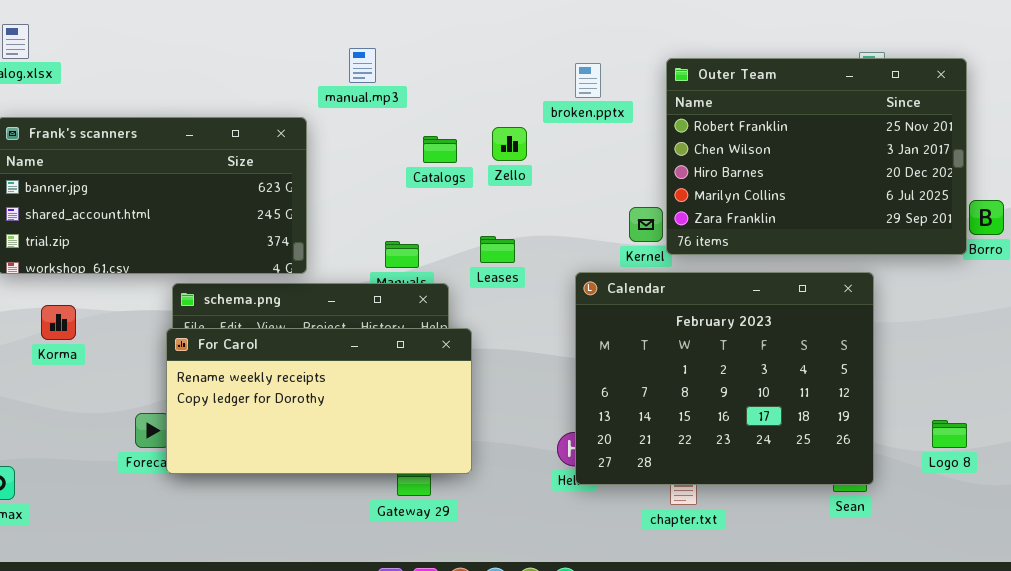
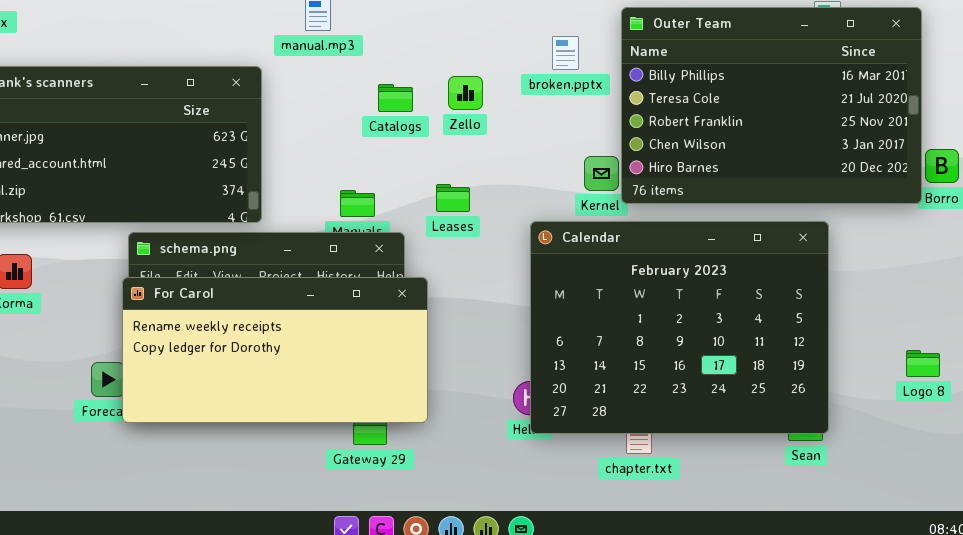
Outer Team: [666,58,967,255] -> [621,7,922,204], scrolled up 2 rows
broken.pptx: [575,63,601,98] -> [552,36,579,70], moved
Logo 8: [932,420,967,448] -> [906,350,940,377], moved

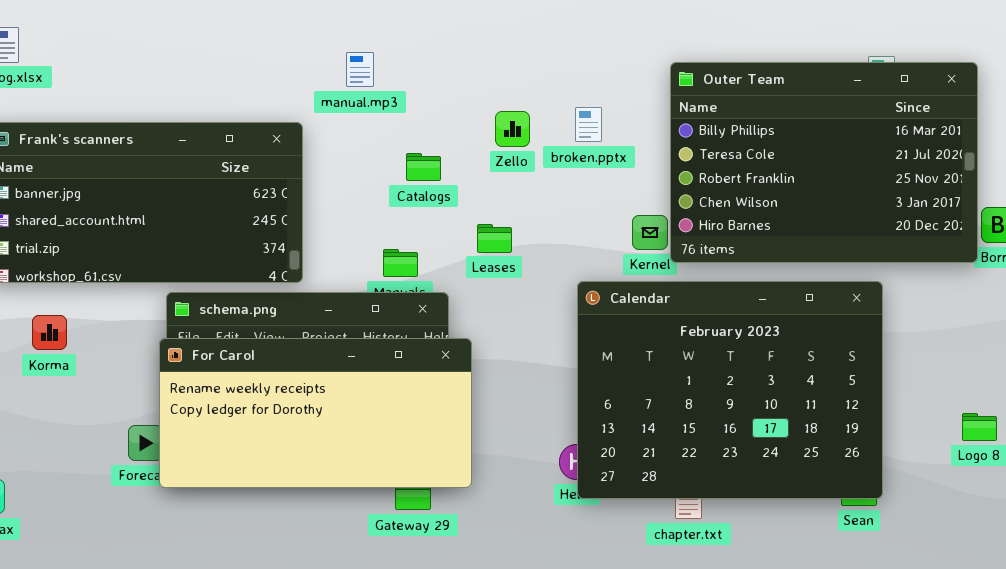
broken.pptx: [552,36,579,70] -> [575,107,602,142], moved
Zello: [448,76,483,110] -> [495,111,530,147], moved
Catalogs: [378,84,413,112] -> [406,153,441,181], moved
Leases: [436,184,470,212] -> [477,224,512,253], moved

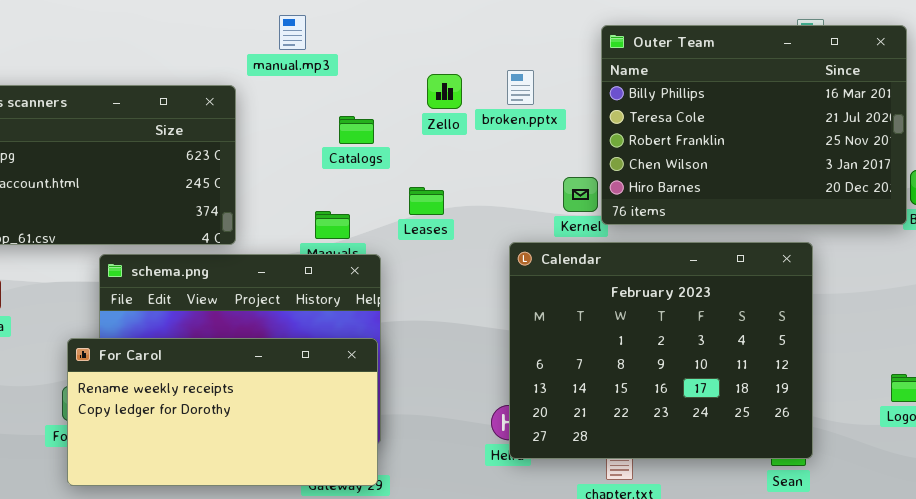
For Carol: [159,338,472,488] -> [67,338,378,486], moved

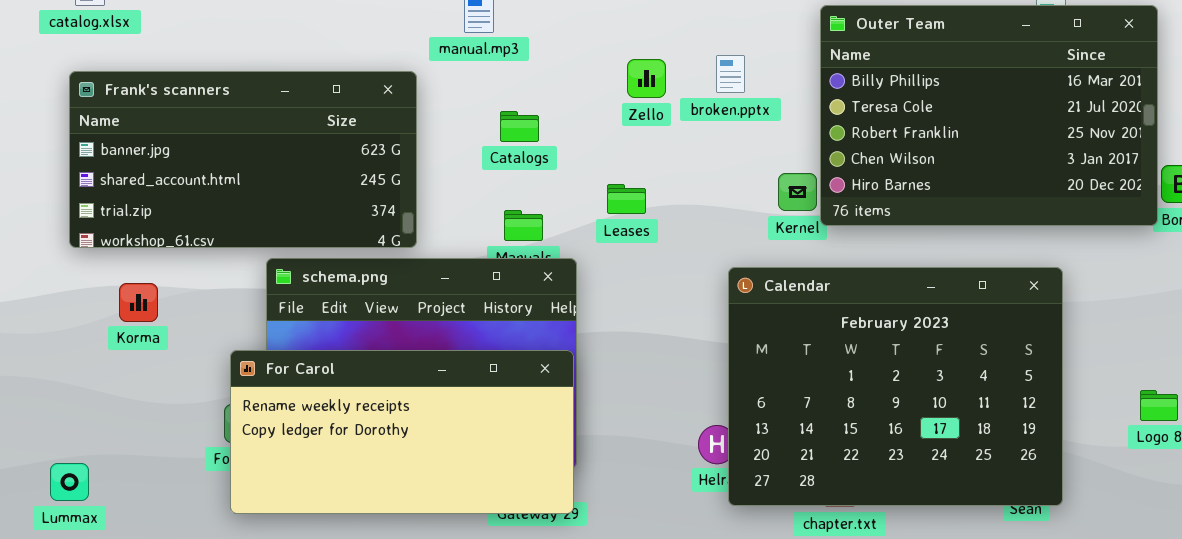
Catalogs: [339,116,374,144] -> [500,111,539,142], moved
Calendar: [509,242,813,459] -> [728,267,1063,506], moved

